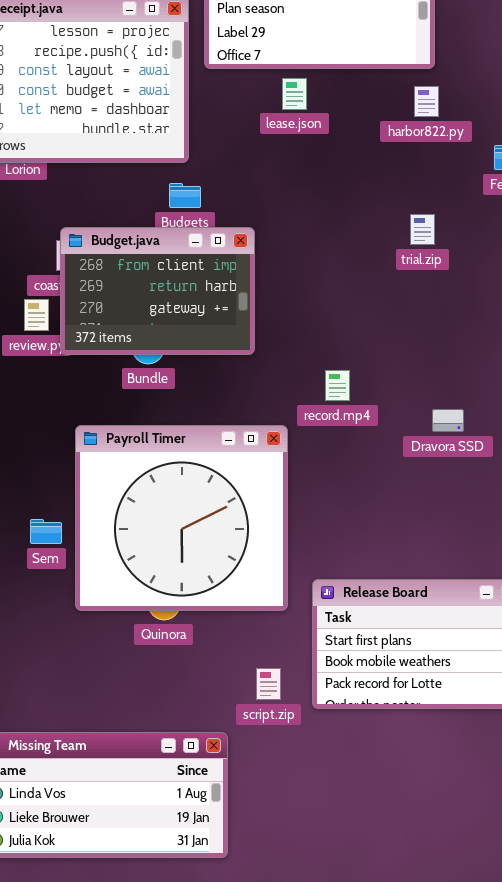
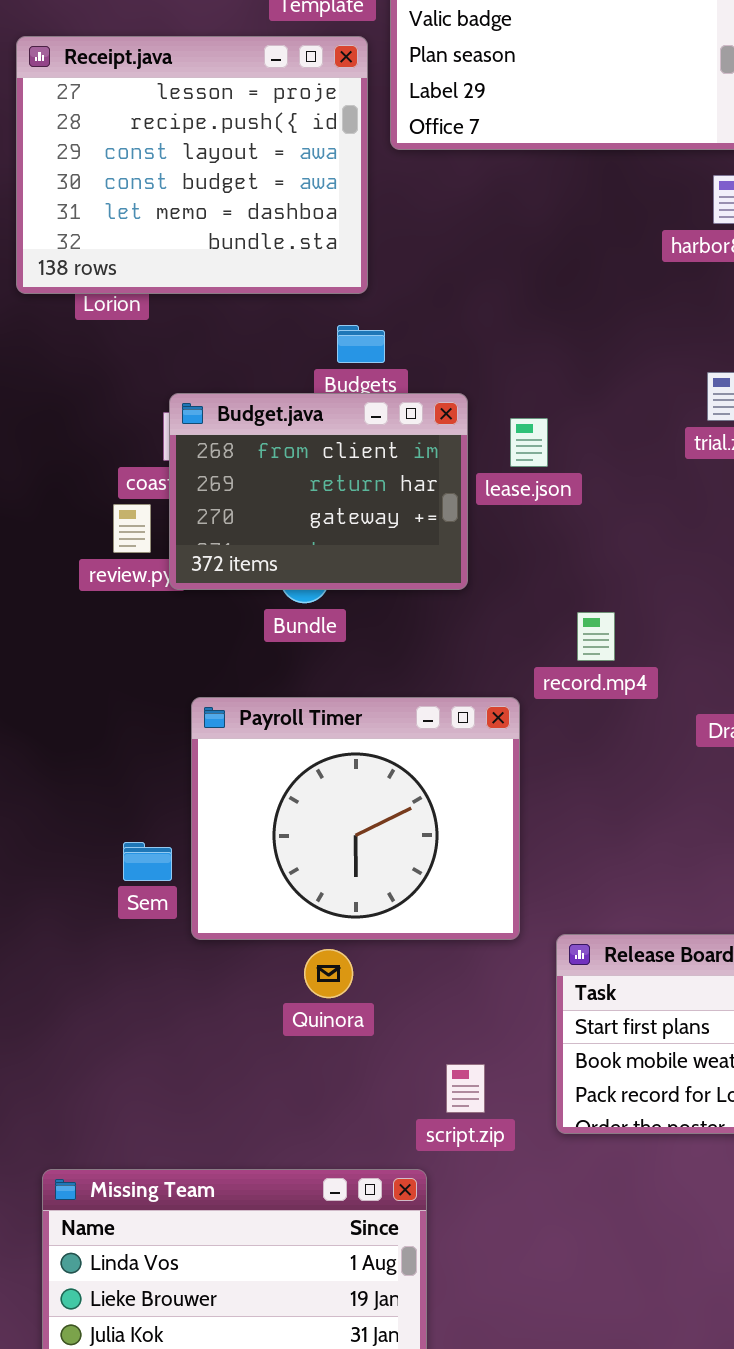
lease.json: [282,78,307,110] -> [510,418,548,467], moved
Payroll Timer: [75,425,288,611] -> [191,697,520,940], resized
script.zip: [256,668,281,700] -> [446,1064,485,1113], moved

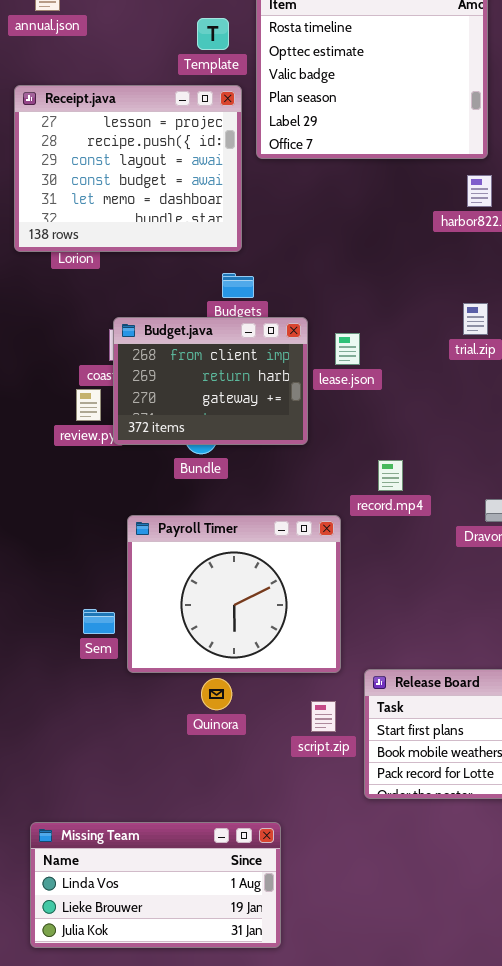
script.zip: [446,1064,485,1113] -> [311,701,336,732], moved

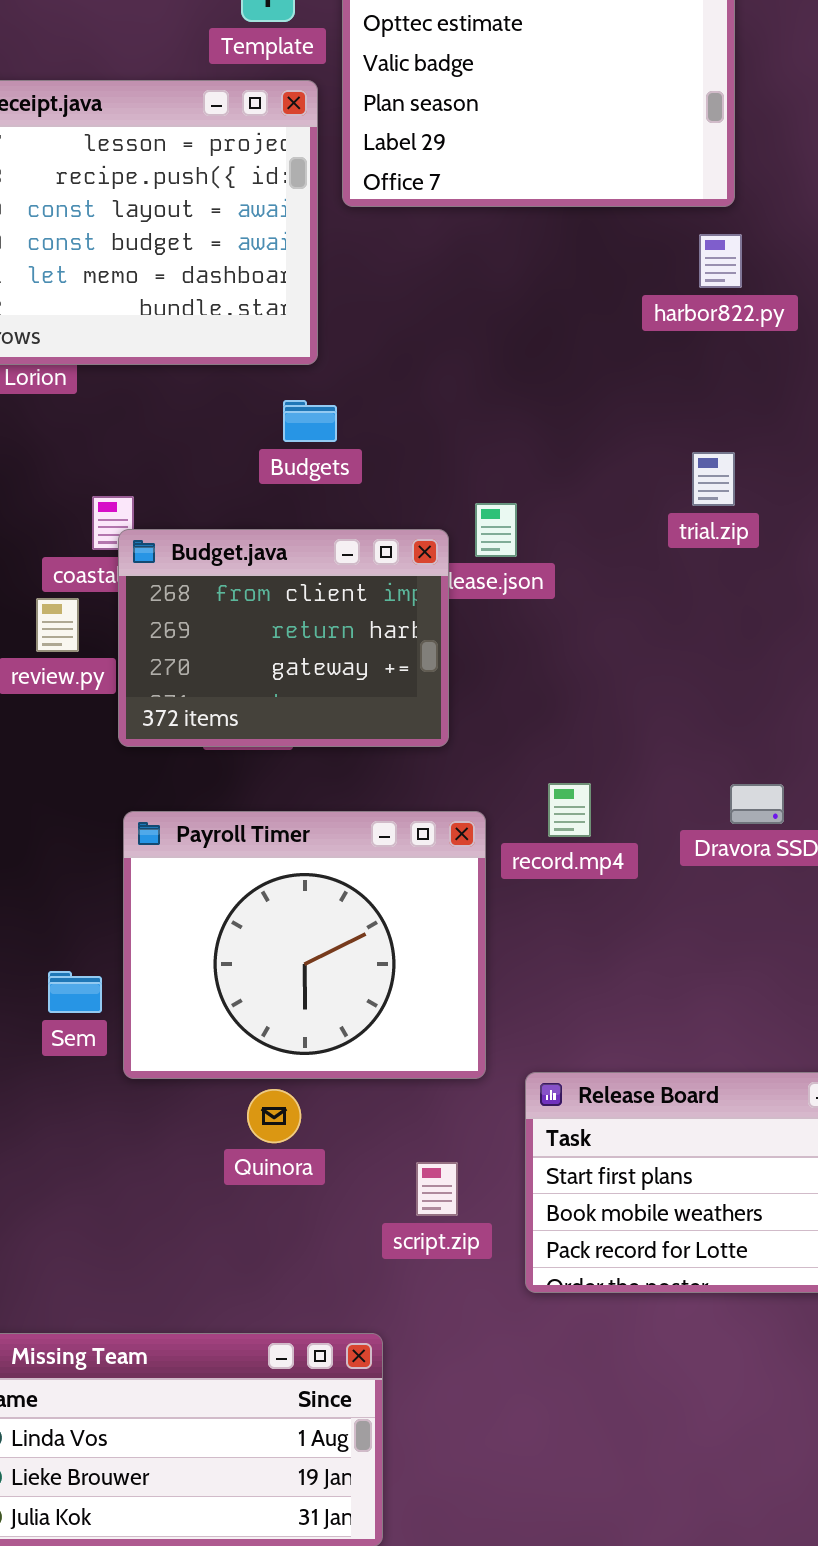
Budget.java: [113,317,308,445] -> [118,529,449,747], moved
record.mp4: [378,460,403,491] -> [548,783,591,837], moved
script.zip: [311,701,336,732] -> [416,1162,458,1216], moved

